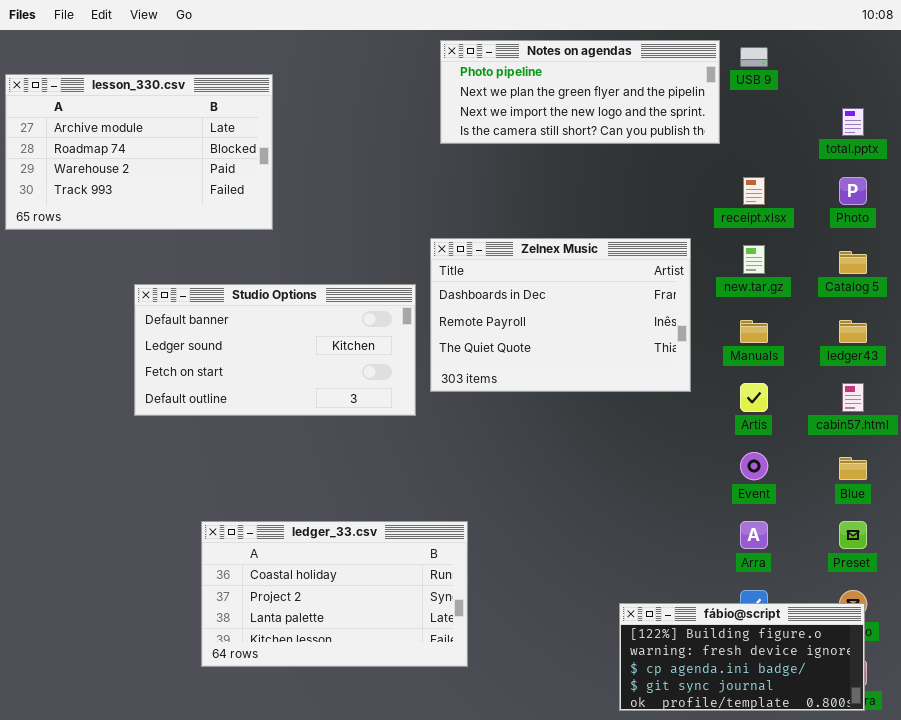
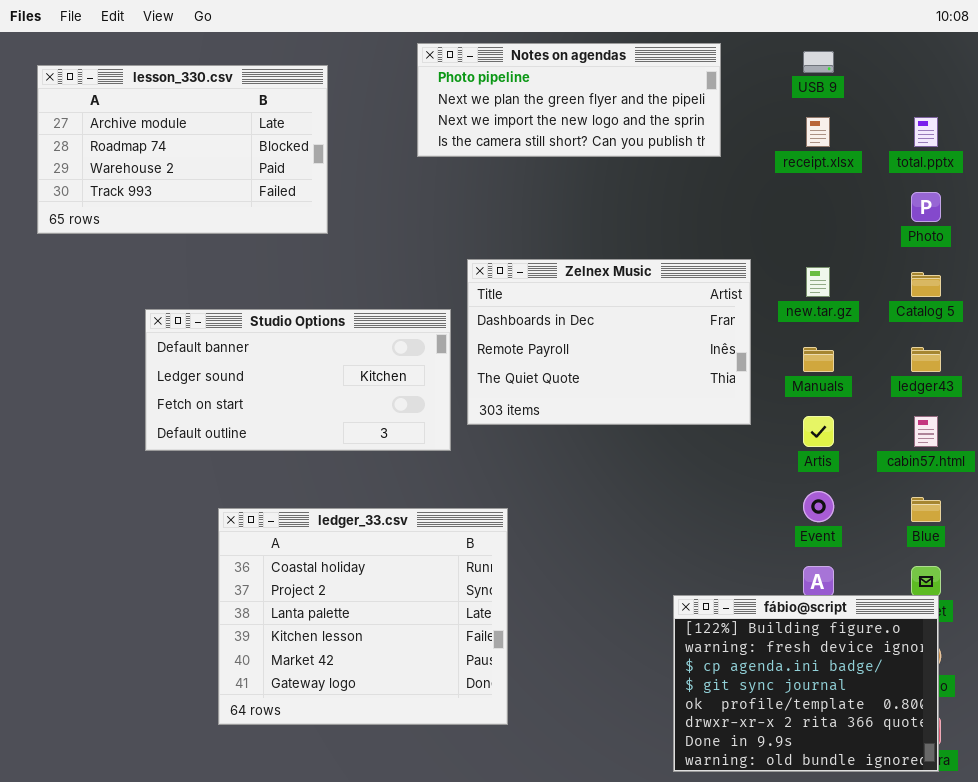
Notes on agendas: [440,40,720,144] -> [417,43,721,157], moved
lesson_330.csv: [5,74,273,230] -> [37,65,328,234], moved
receipt.xlsx: [743,177,765,205] -> [806,117,830,147], moved
ledger_33.csv: [201,521,468,667] -> [218,508,508,725], resized
fábio@script: [619,603,865,711] -> [673,595,939,772], resized

